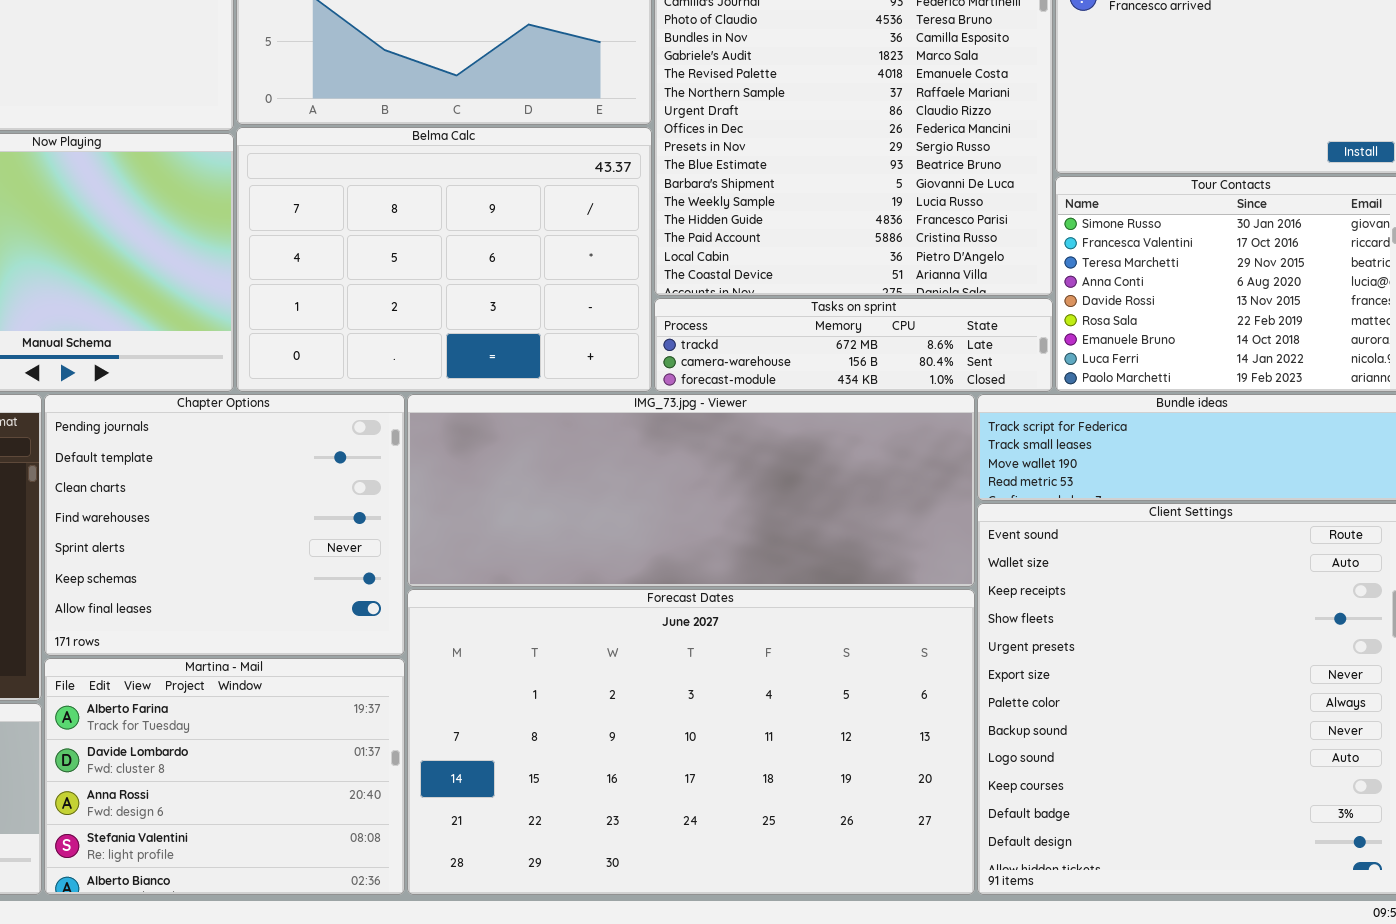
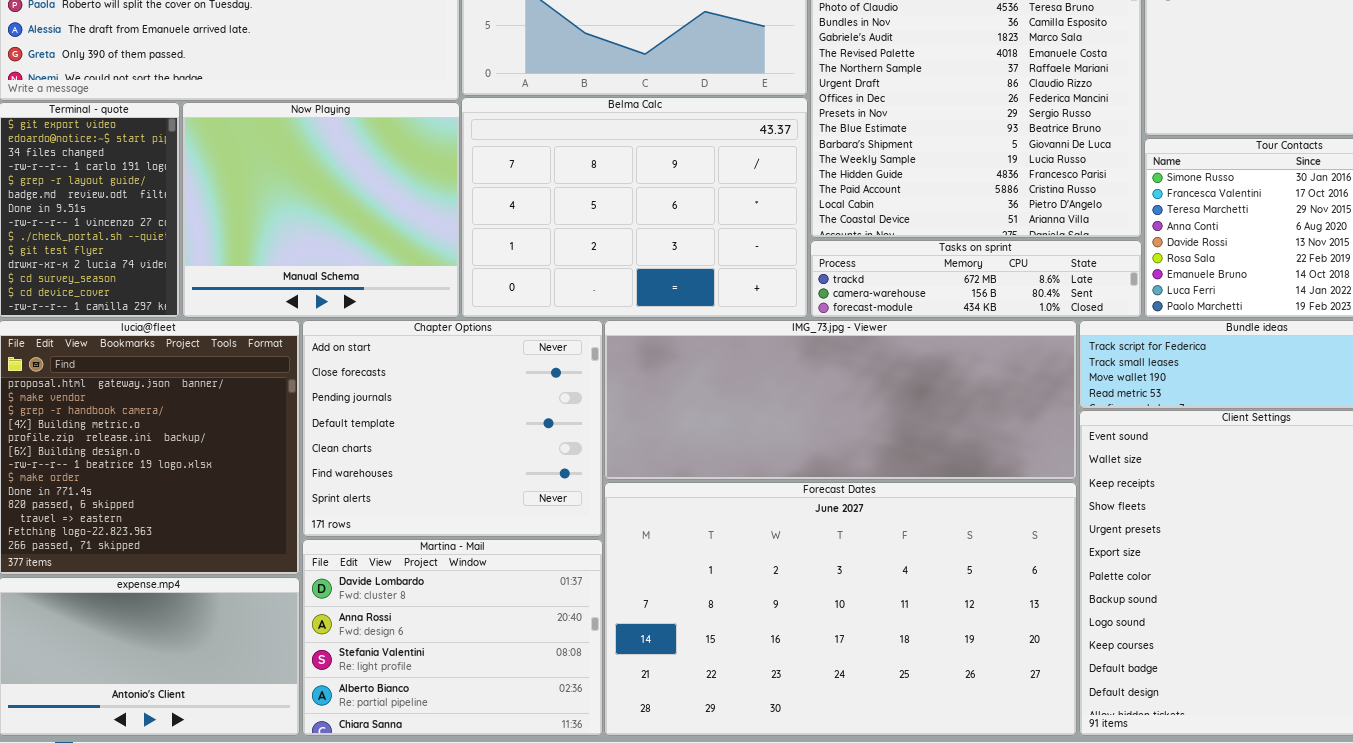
Chapter Options: [44,394,405,656] -> [302,320,603,537], scrolled up 2 rows
Martina - Mail: [44,658,405,895] -> [302,539,603,736], scrolled down 1 row

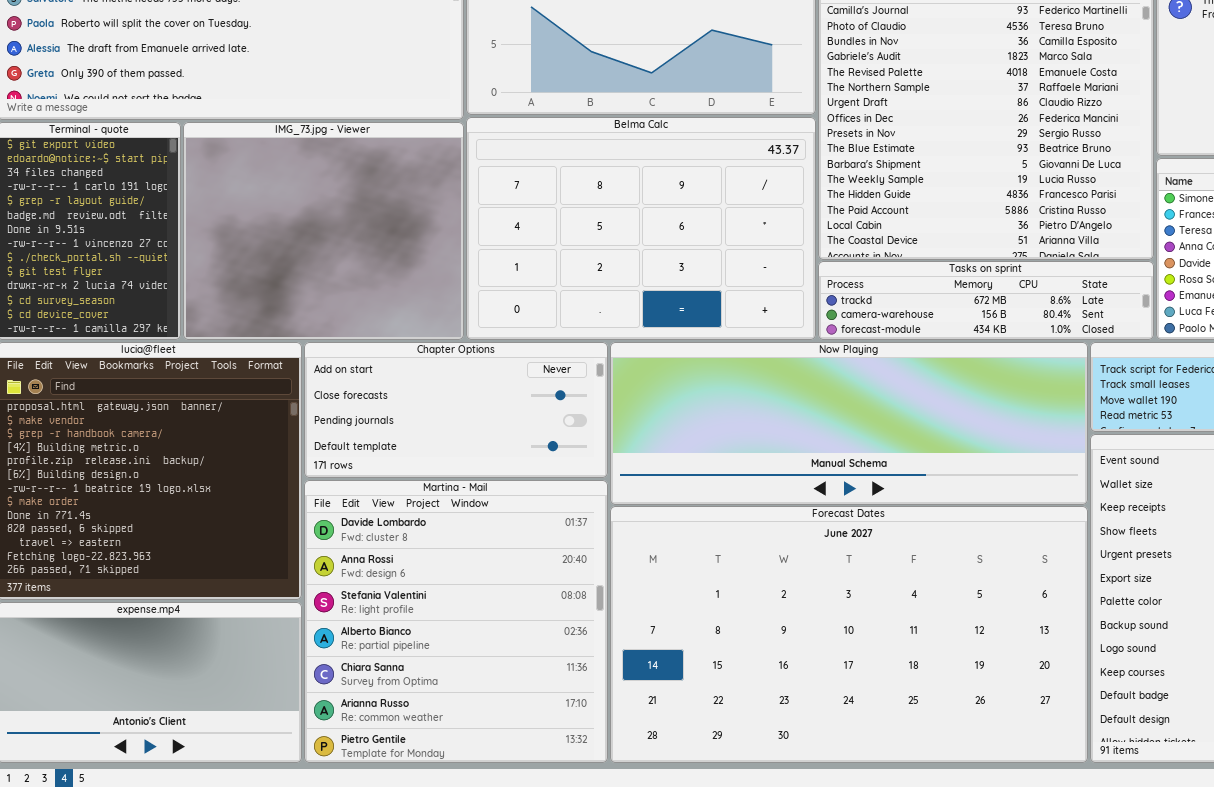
Now Playing: [182,102,460,318] -> [610,342,1088,505], moved, resized
Chapter Options: [302,320,603,537] -> [304,342,608,478], resized
IMG_73.jpg - Viewer: [604,320,1077,480] -> [183,122,464,340], moved, resized
Martina - Mail: [302,539,603,736] -> [304,480,608,763], resized

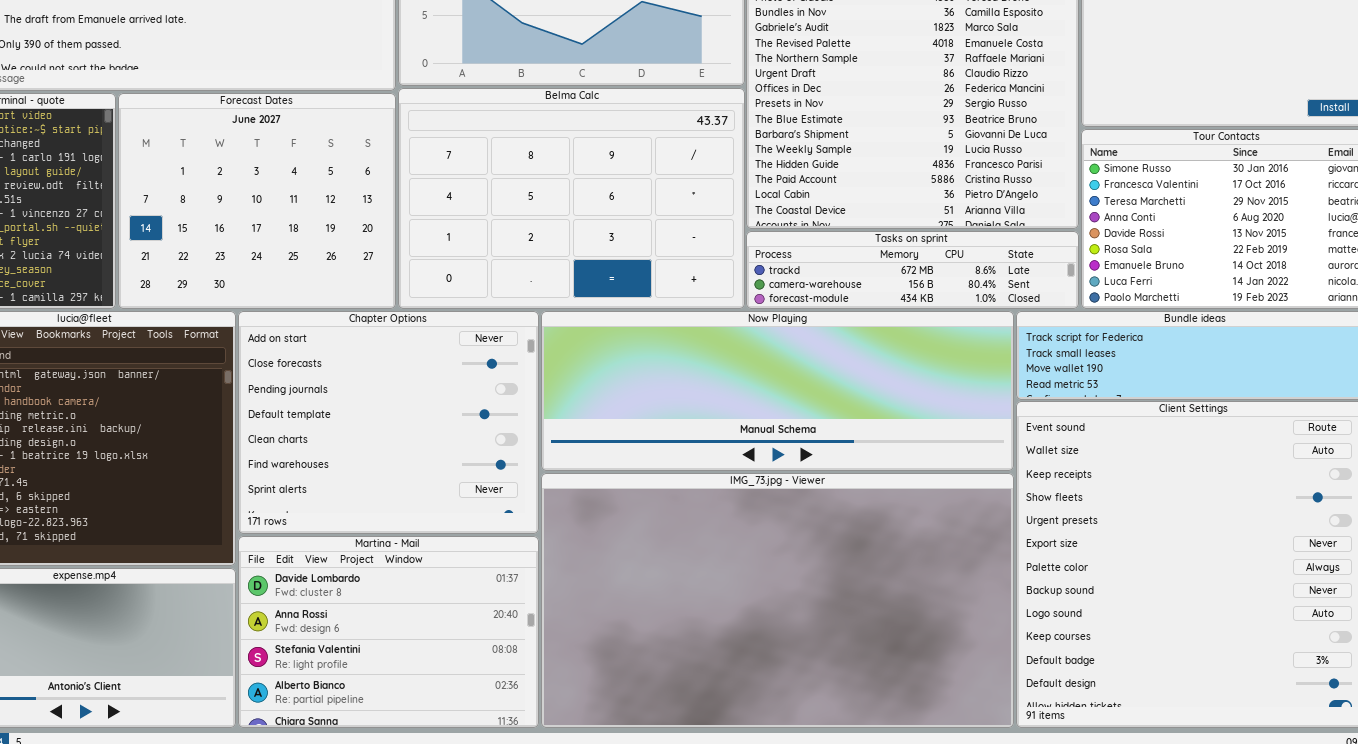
IMG_73.jpg - Viewer: [183,122,464,340] -> [541,473,1014,728], moved, resized
Chapter Options: [304,342,608,478] -> [238,311,539,534], resized
Martina - Mail: [304,480,608,763] -> [238,536,539,728], resized
Forecast Dates: [610,506,1088,763] -> [118,93,396,309], moved, resized

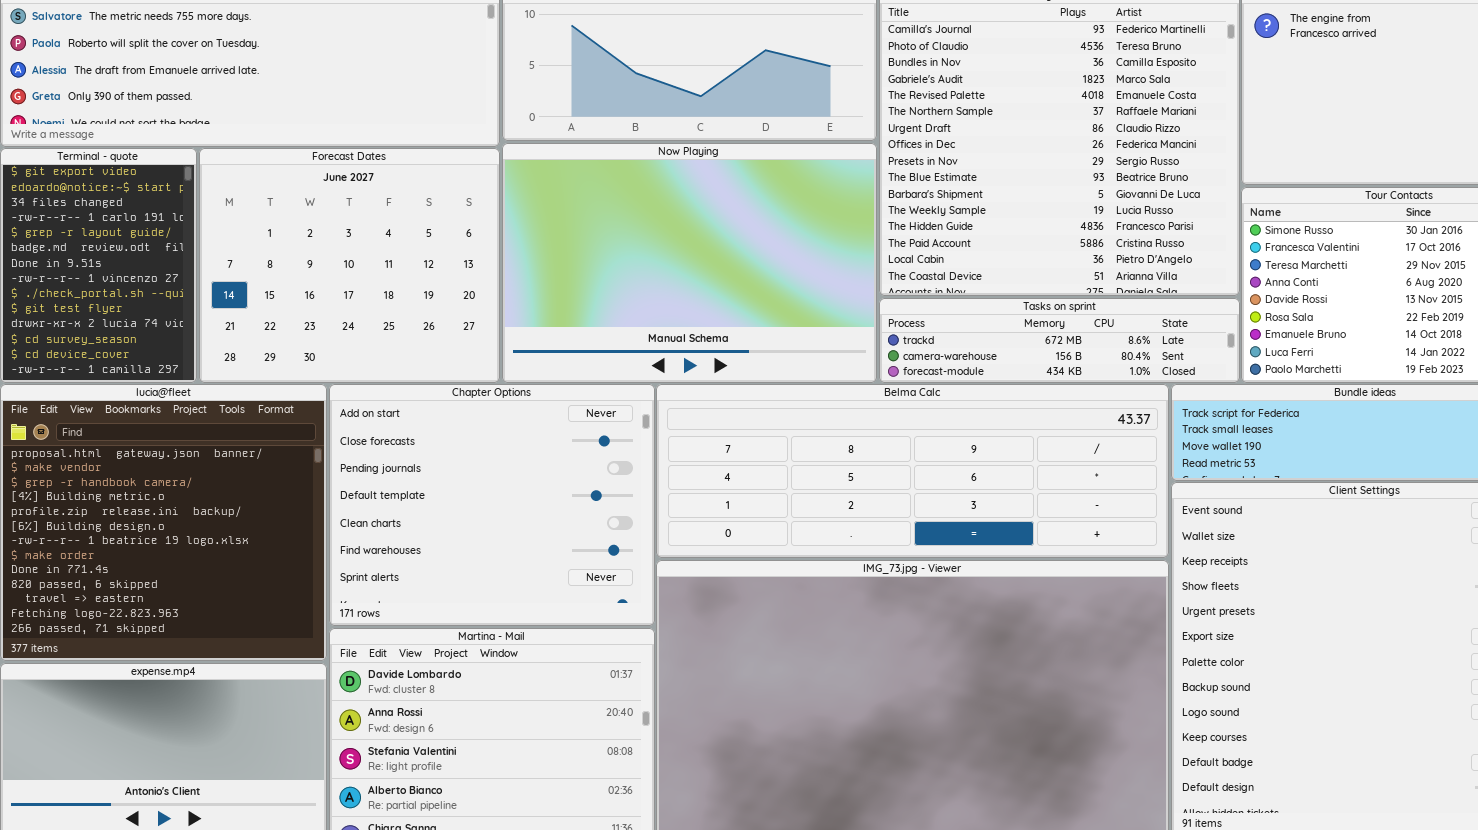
Belma Calc: [398,88,745,309] -> [656,384,1169,558], moved, resized
Now Playing: [541,311,1014,471] -> [502,143,877,383], moved, resized

